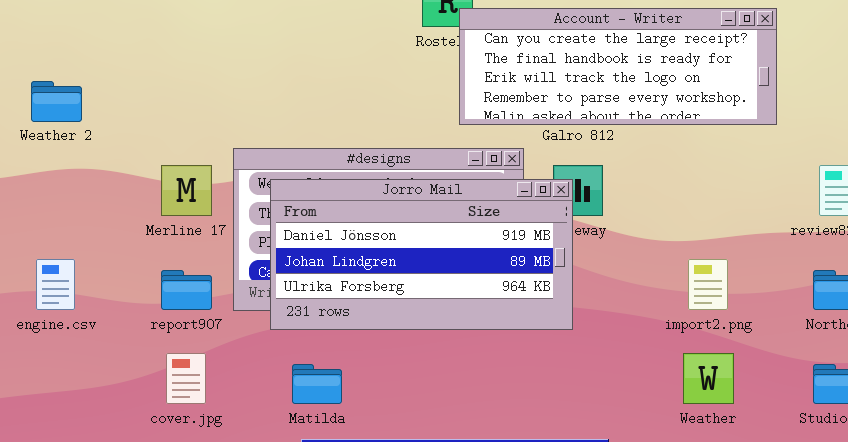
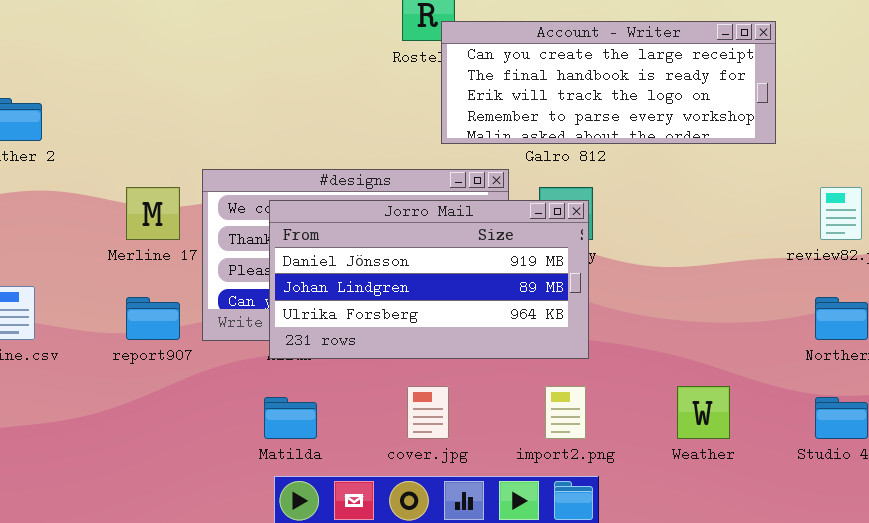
Jorro Mail: [270,179,573,330] -> [269,200,589,359], moved
import2.png: [688,259,728,310] -> [545,386,586,439], moved
cover.jpg: [166,353,206,404] -> [407,386,449,439], moved

